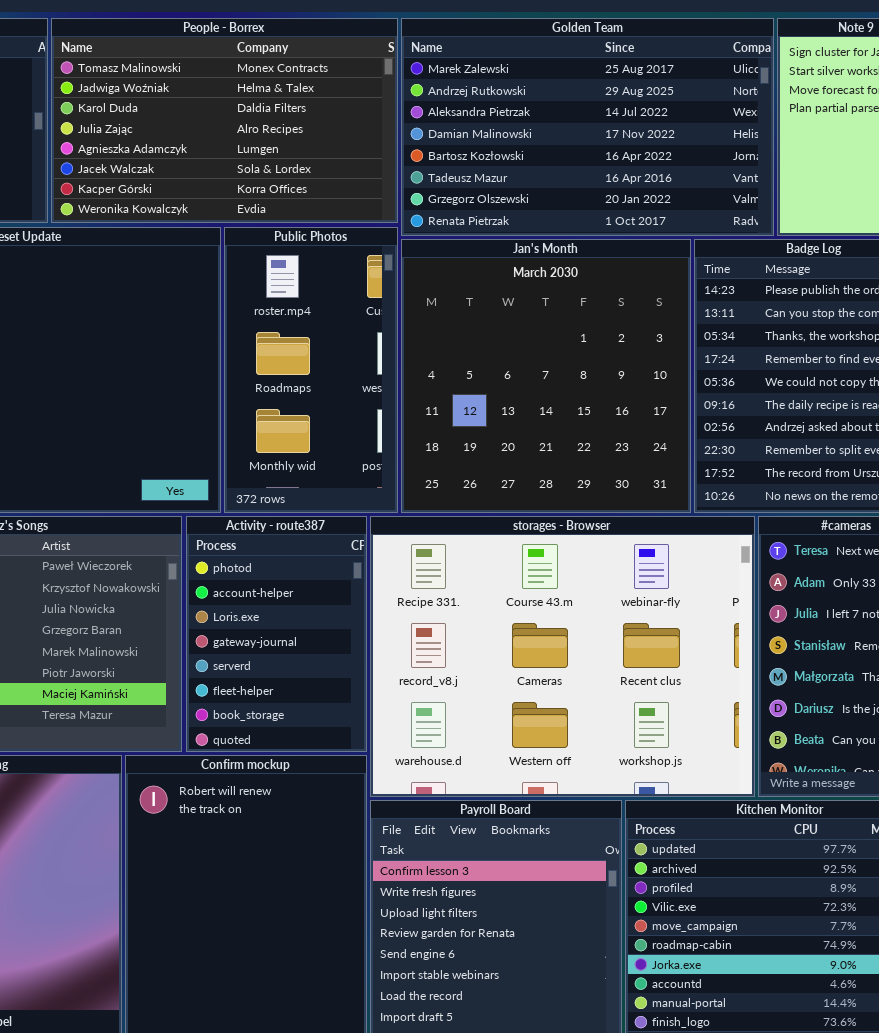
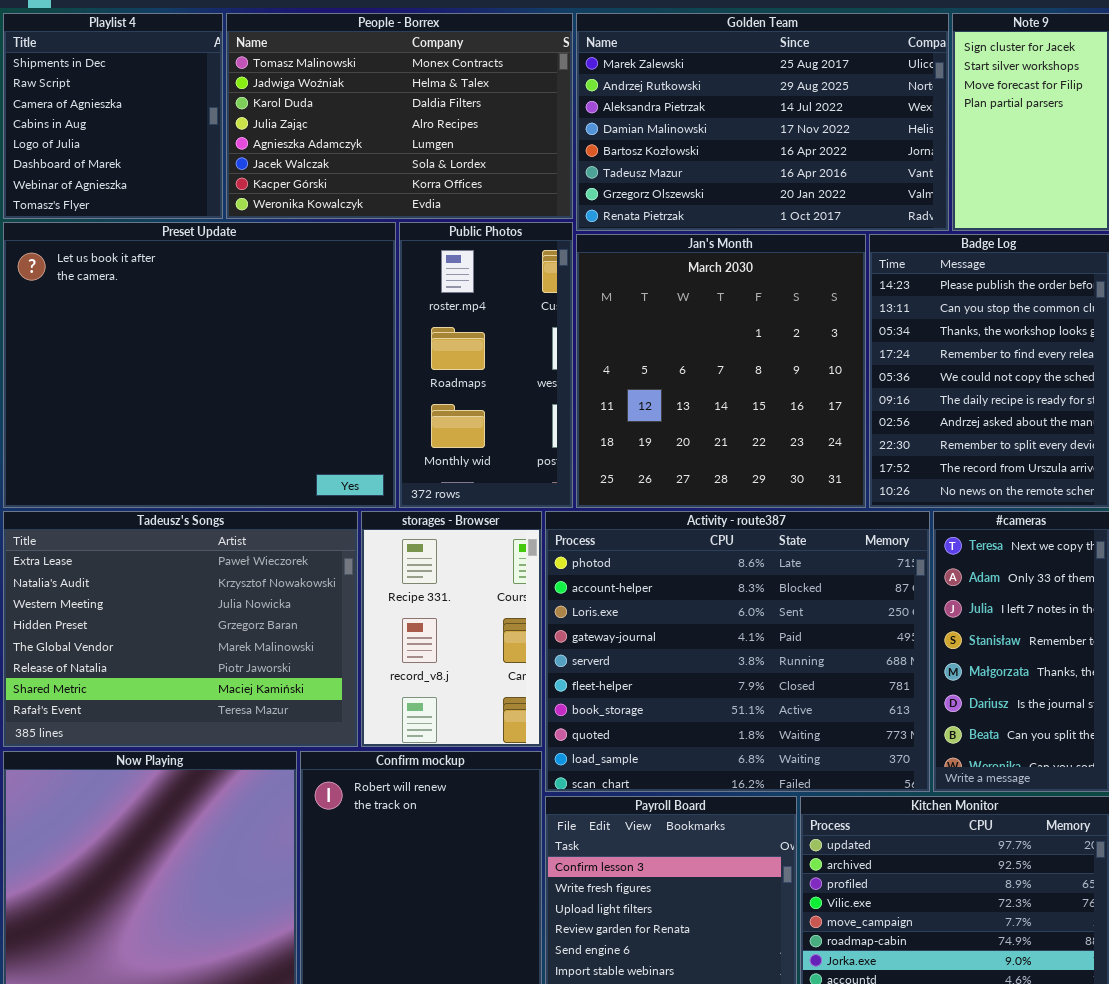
Activity - route387: [186,516,367,752] -> [545,511,930,792], moved, resized
storages - Browser: [370,516,755,797] -> [361,511,542,747], moved, resized

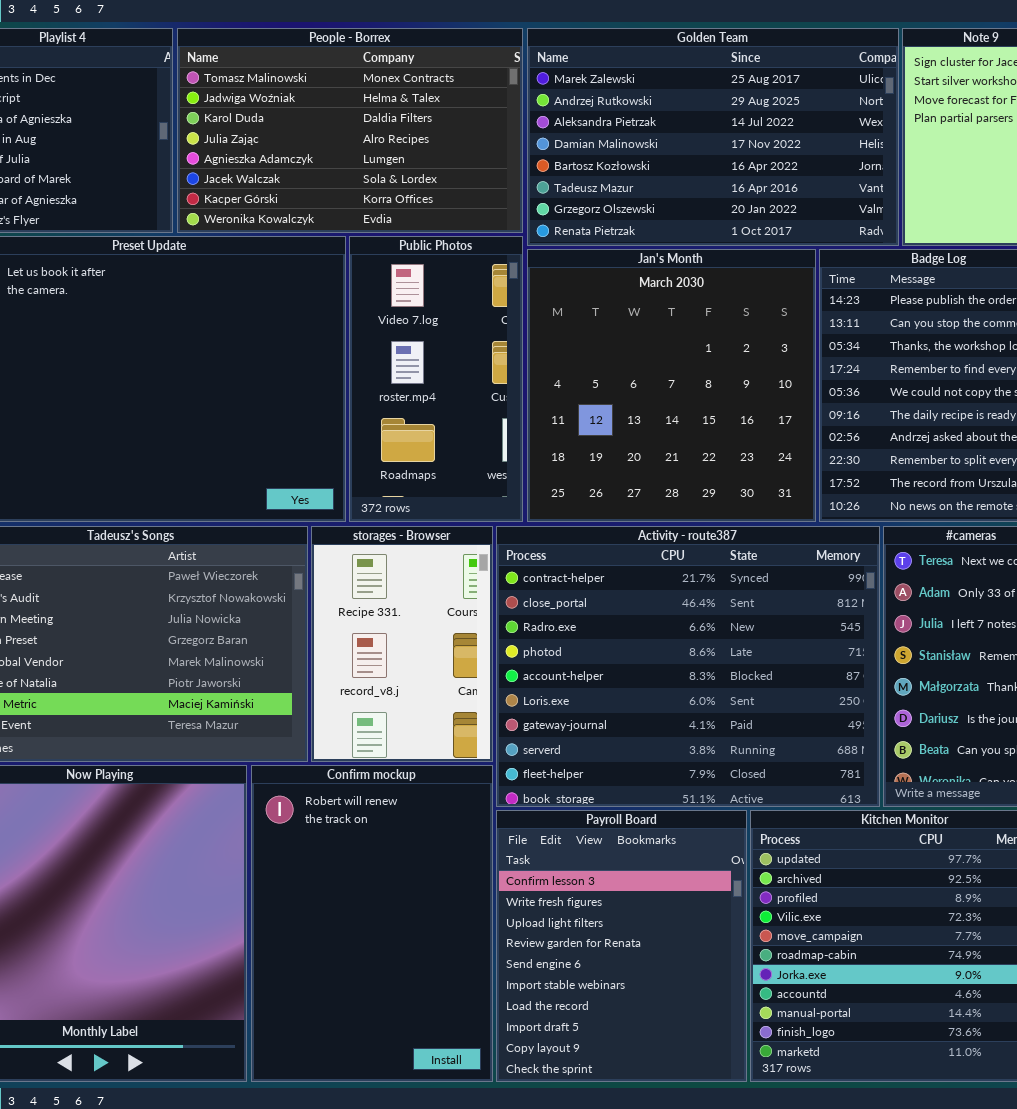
Public Photos: [399,222,573,508] -> [349,236,523,522], scrolled up 1 row
Activity - route387: [545,511,930,792] -> [496,526,880,807], scrolled up 3 rows

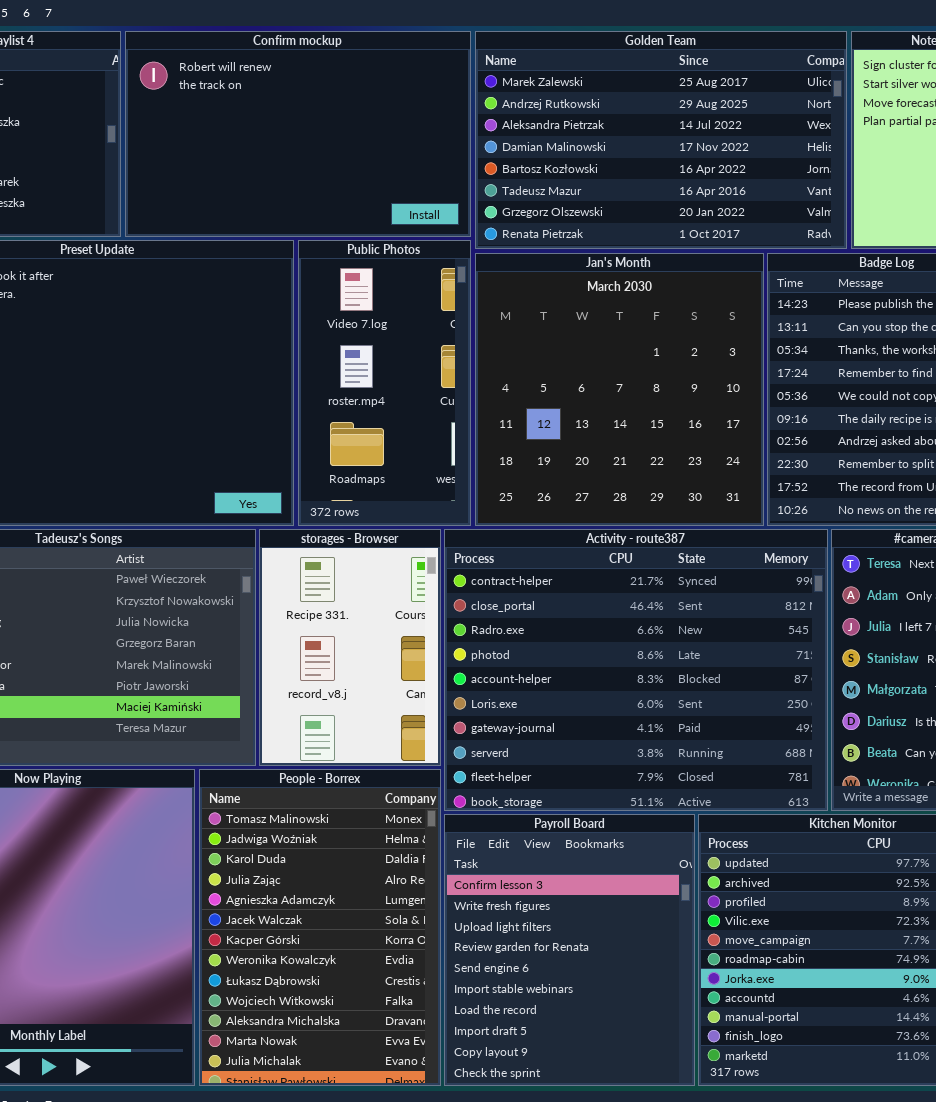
People - Borrex: [177,28,523,233] -> [199,769,441,1086], moved, resized
Confirm mockup: [251,765,493,1082] -> [125,31,471,237], moved, resized

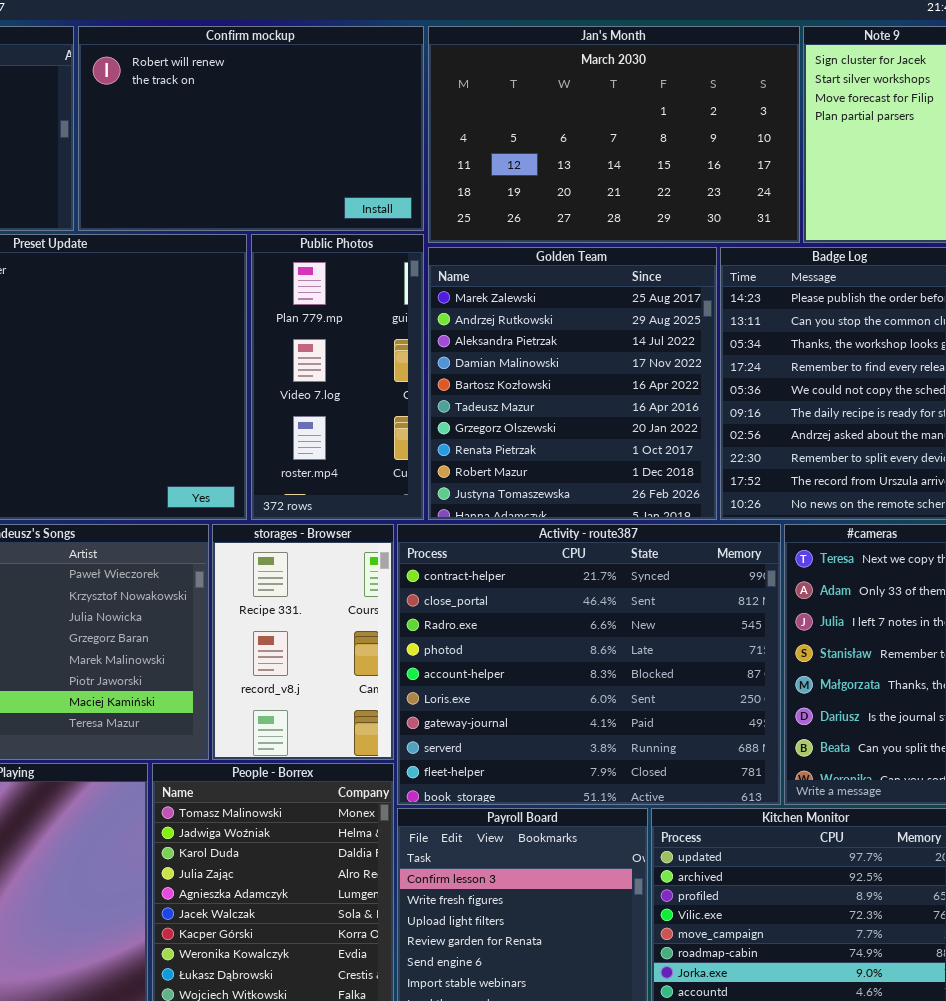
Golden Team: [475,31,847,249] -> [428,247,717,520], moved, resized
Public Photos: [298,240,471,526] -> [251,234,424,520], scrolled up 1 row
Jan's Month: [475,253,764,526] -> [428,26,800,243], moved, resized

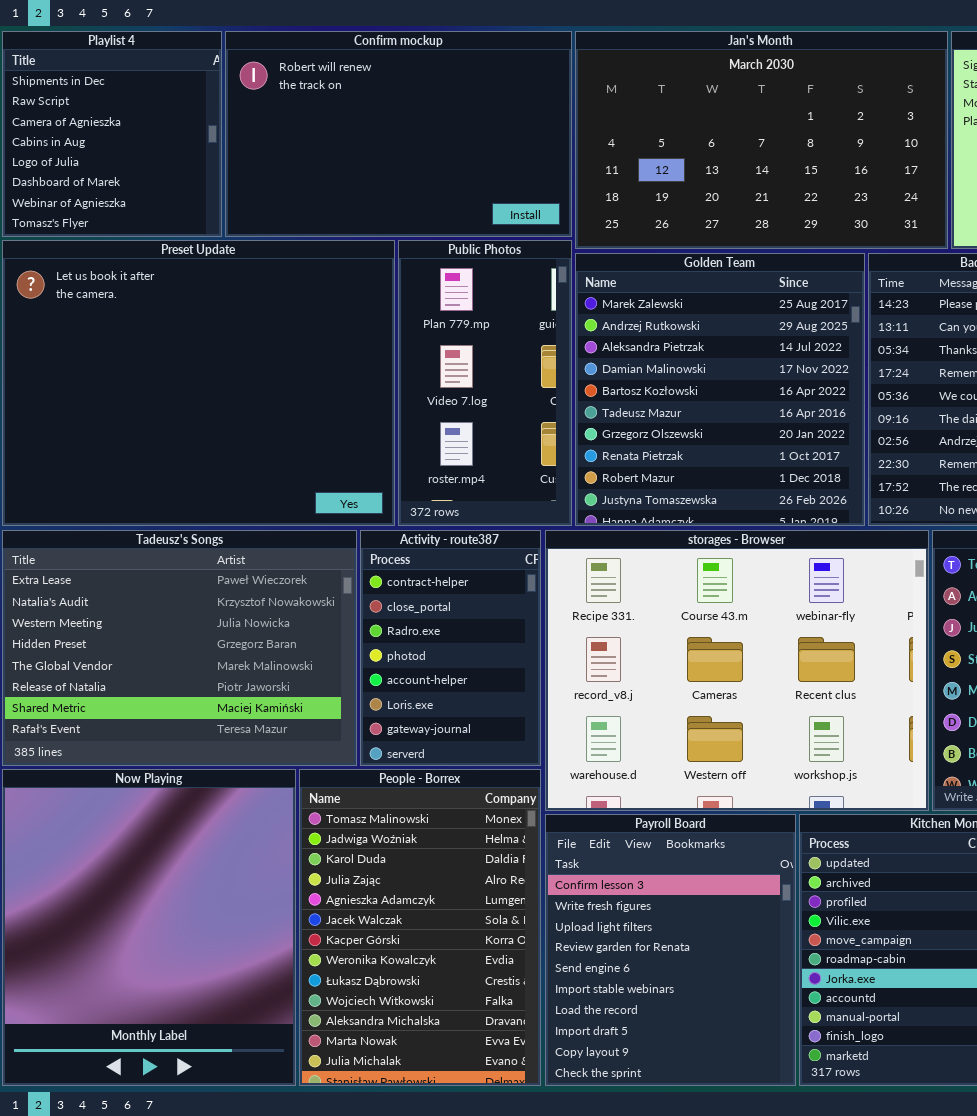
storages - Browser: [212,524,394,760] -> [545,530,929,811], moved, resized
Activity - route387: [397,524,781,805] -> [360,530,541,766], moved, resized

